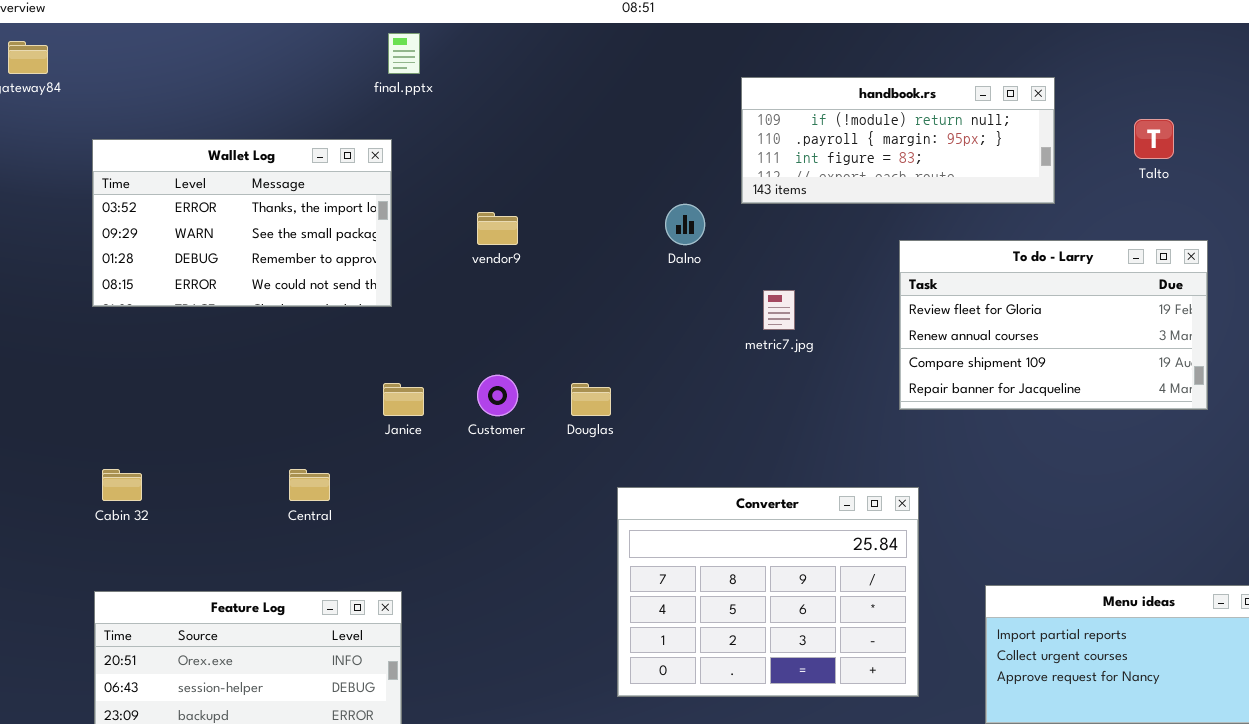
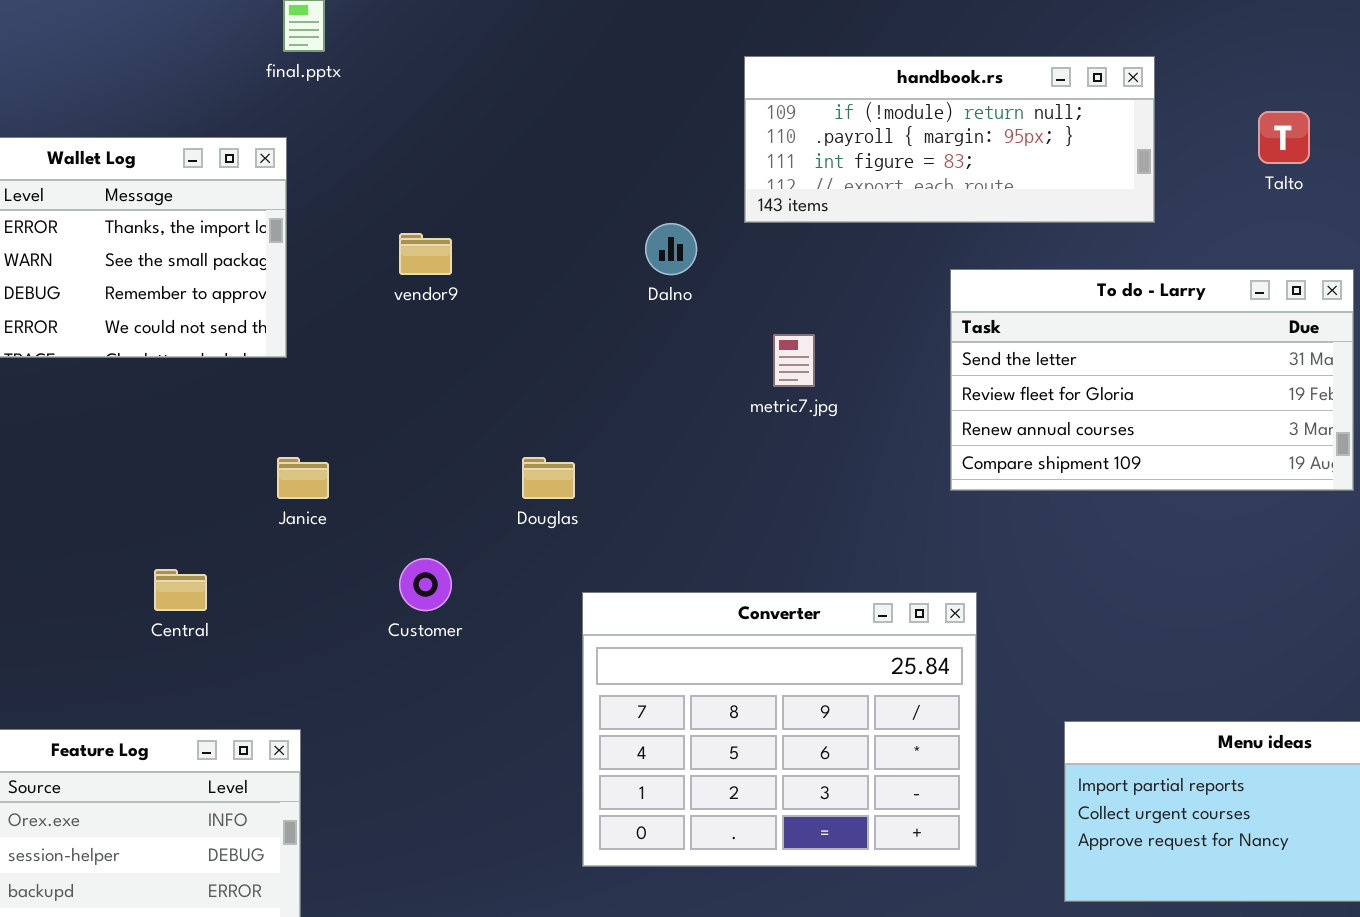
To do - Larry: [899,240,1208,410] -> [950,269,1354,491], scrolled up 1 row
Customer: [477,375,518,416] -> [399,558,452,611], moved

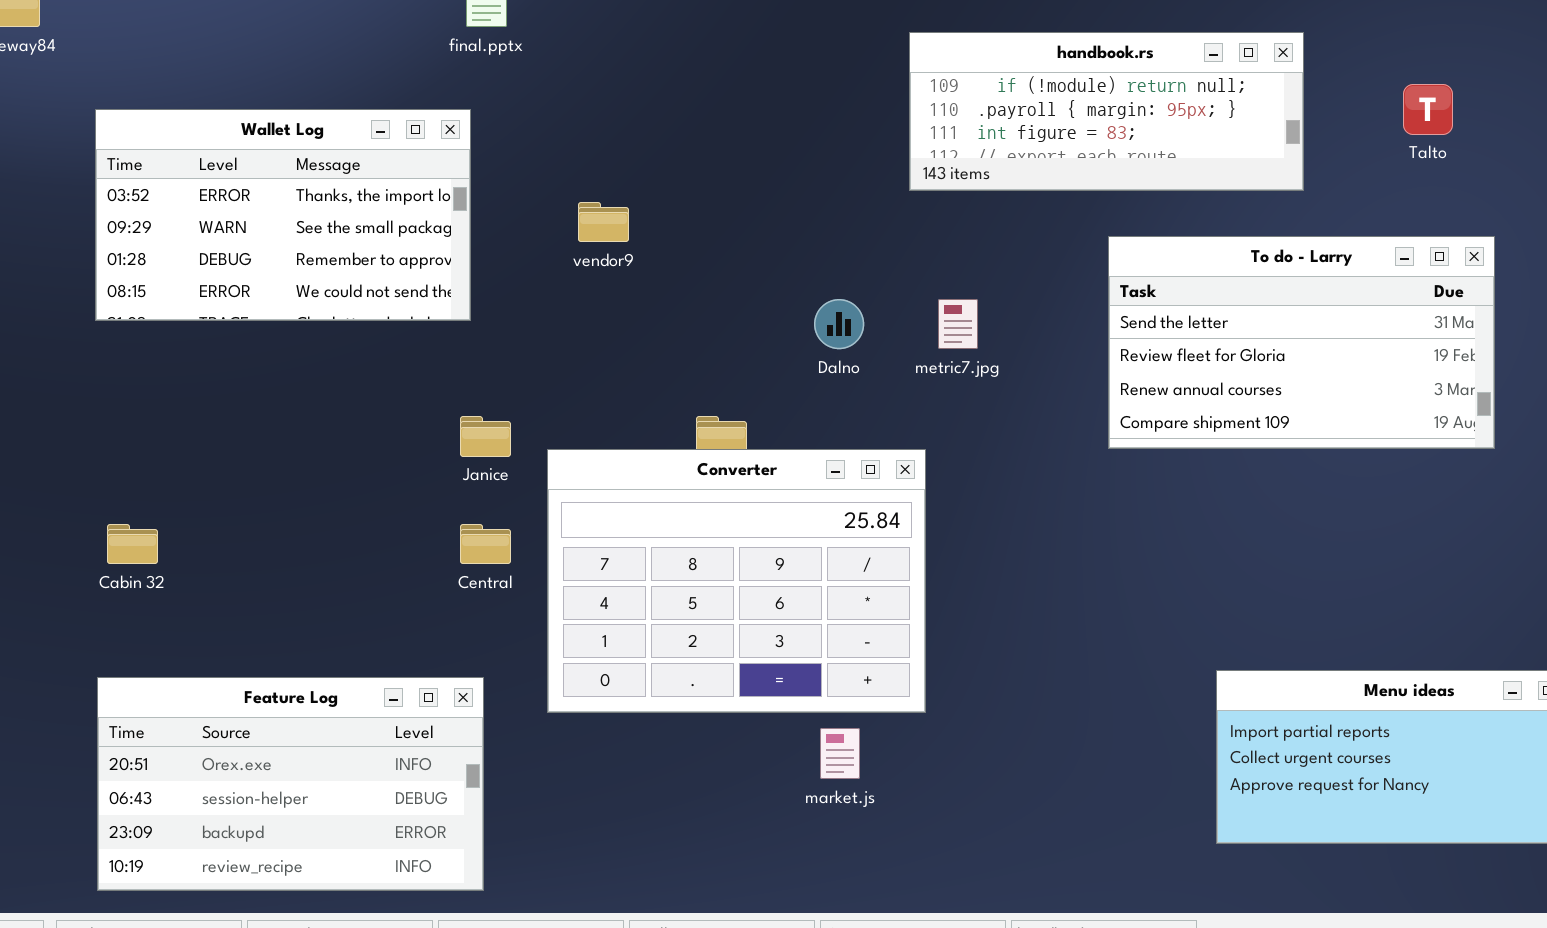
Dalno: [645,223,697,275] -> [814,299,864,349], moved
Central: [154,569,207,611] -> [460,524,511,564], moved
Converter: [582,592,977,867] -> [547,449,926,713], moved

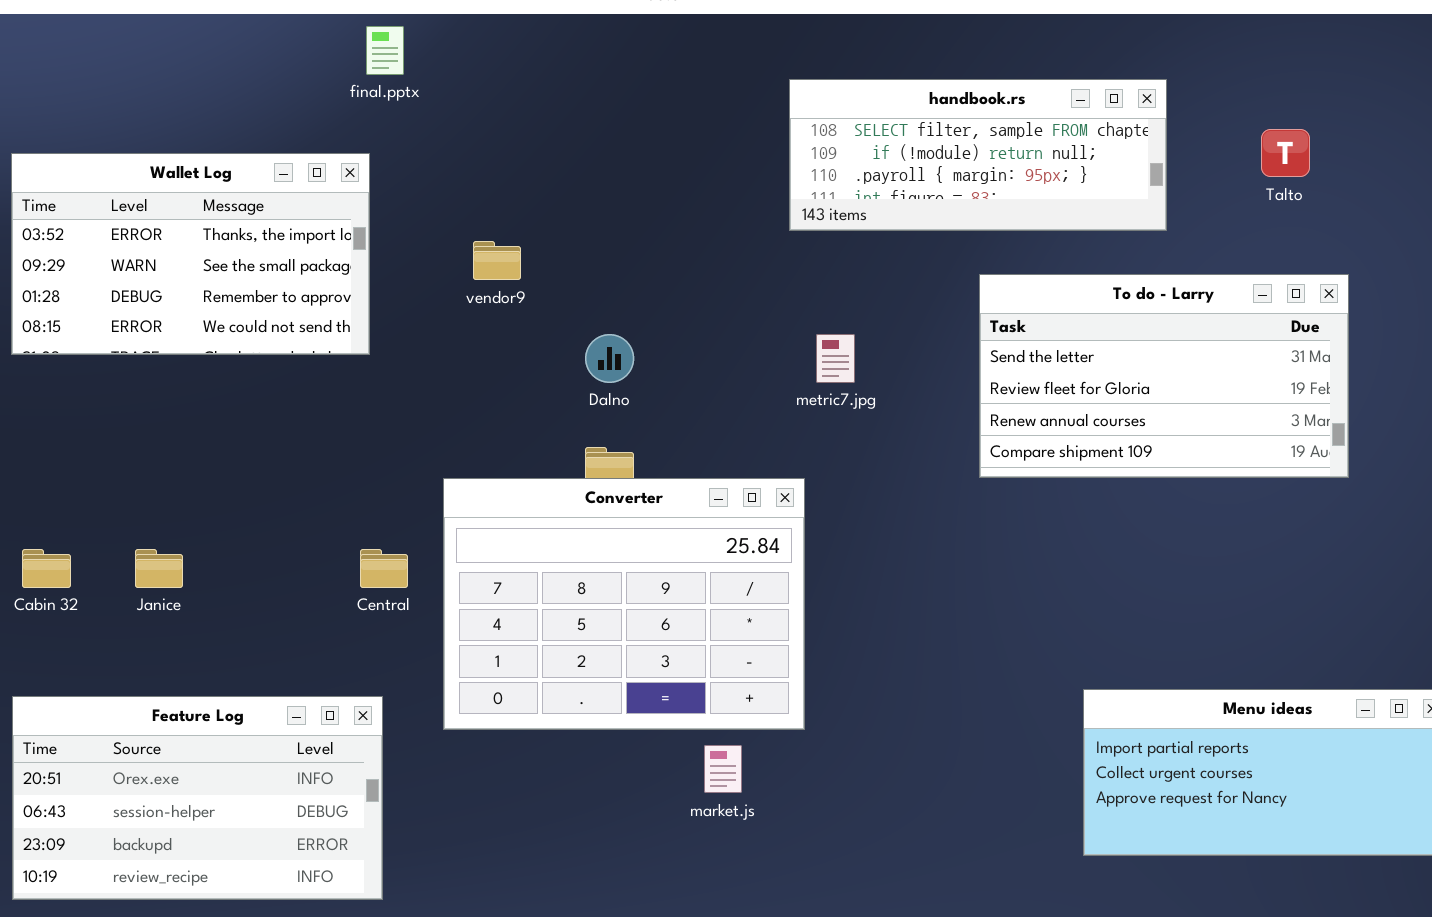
handbook.rs: [909,32,1304,191] -> [789,79,1167,231], scrolled up 1 row
Dalno: [814,299,864,349] -> [585,334,634,383], moved
Janice: [460,416,511,457] -> [135,549,183,588], moved

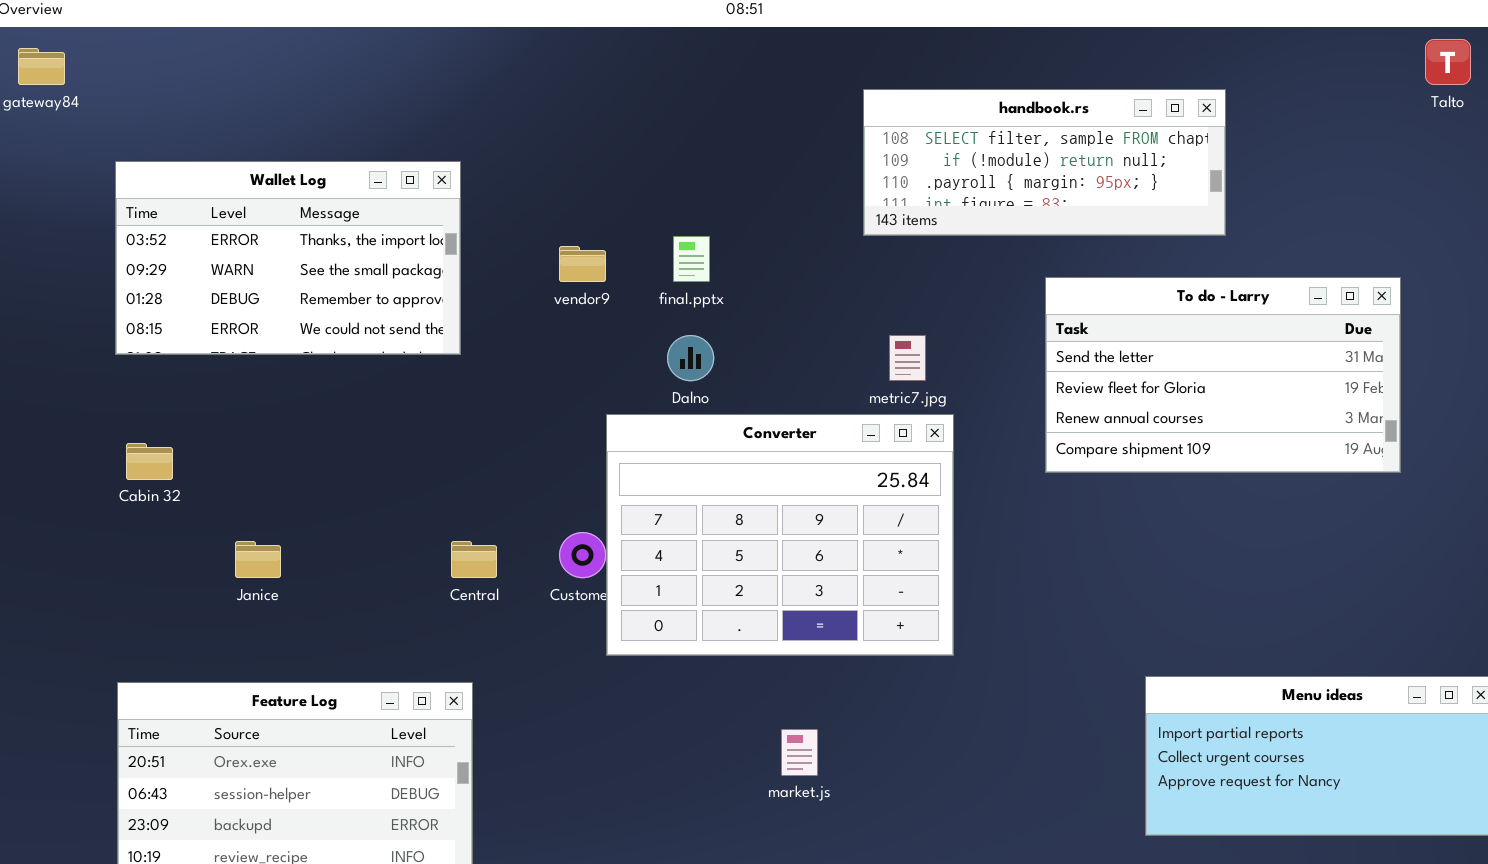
final.pptx: [366,26,404,75] -> [673,236,710,282], moved
Talto: [1261,129,1310,177] -> [1425,39,1471,85], moved
Converter: [443,478,805,730] -> [606,414,954,656], moved
Cabin 32: [22,549,71,588] -> [126,443,173,480], moved

